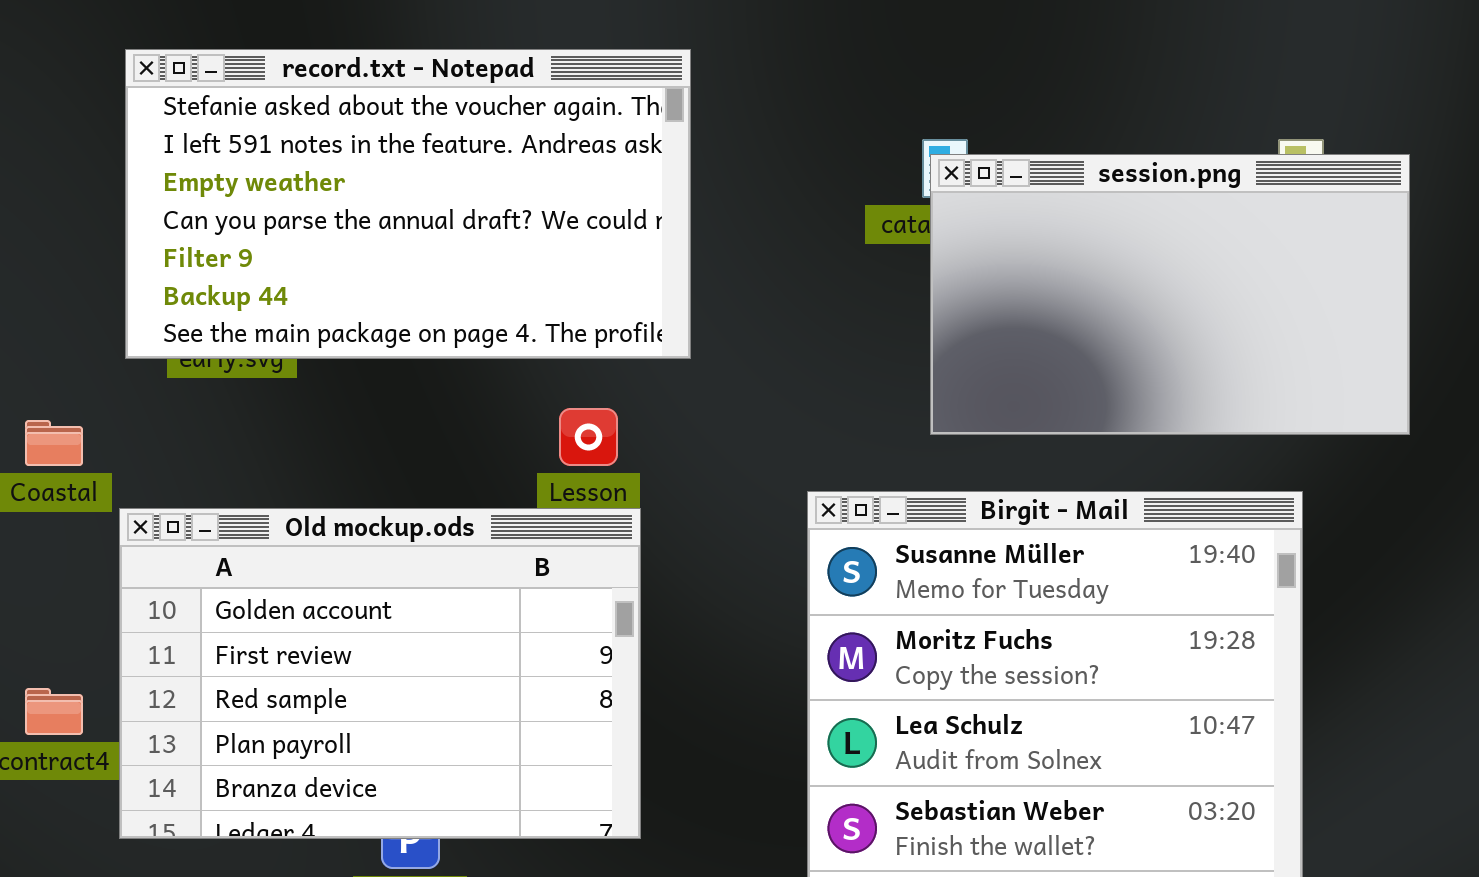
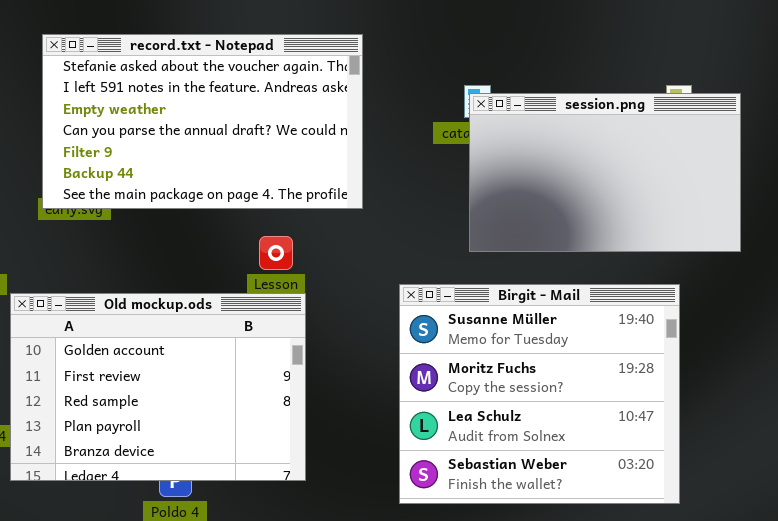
record.txt - Notepad: [125,49,691,359] -> [42,34,363,209], moved

